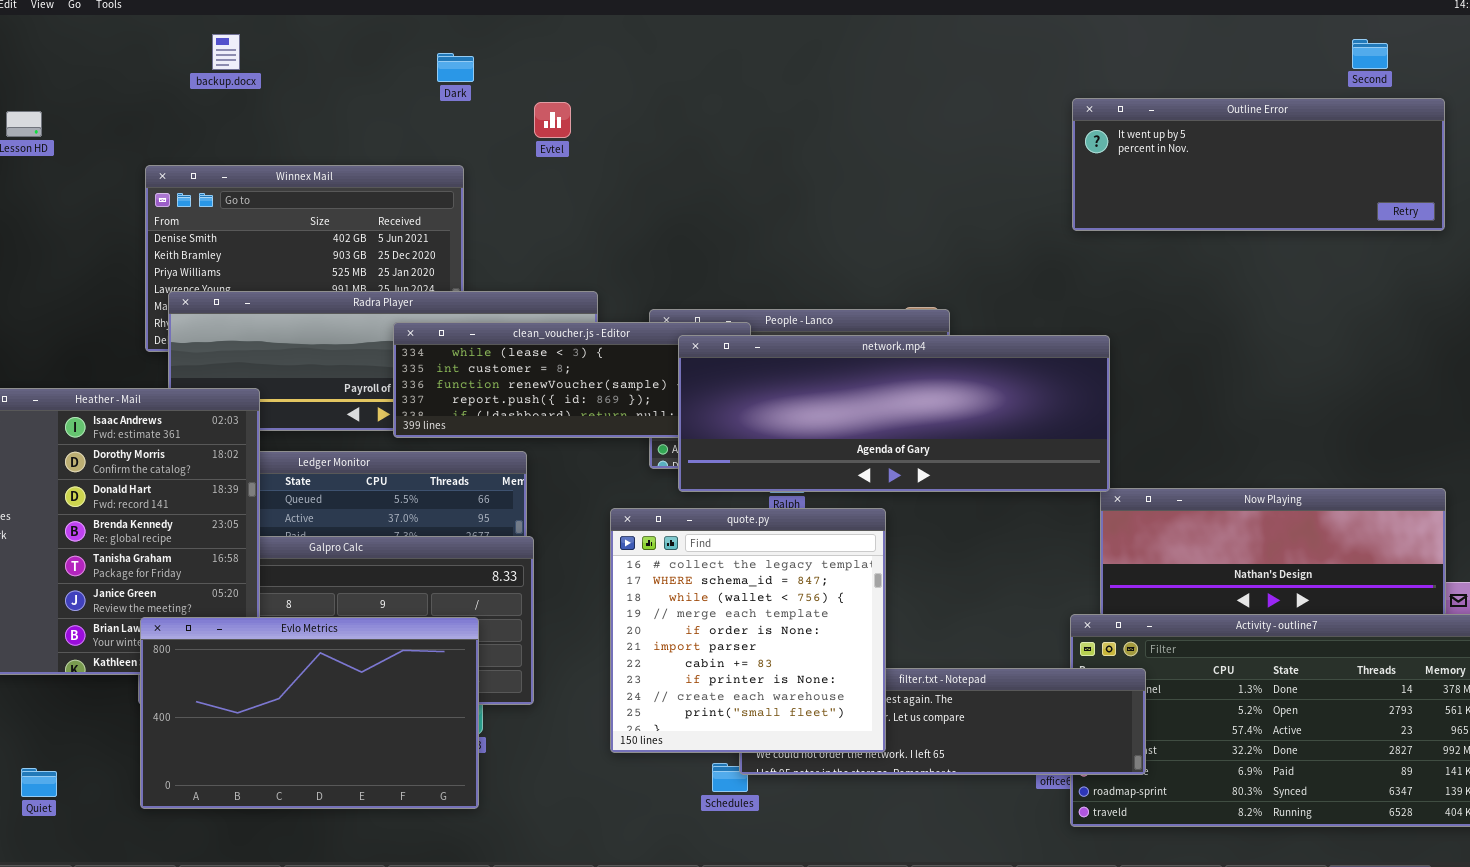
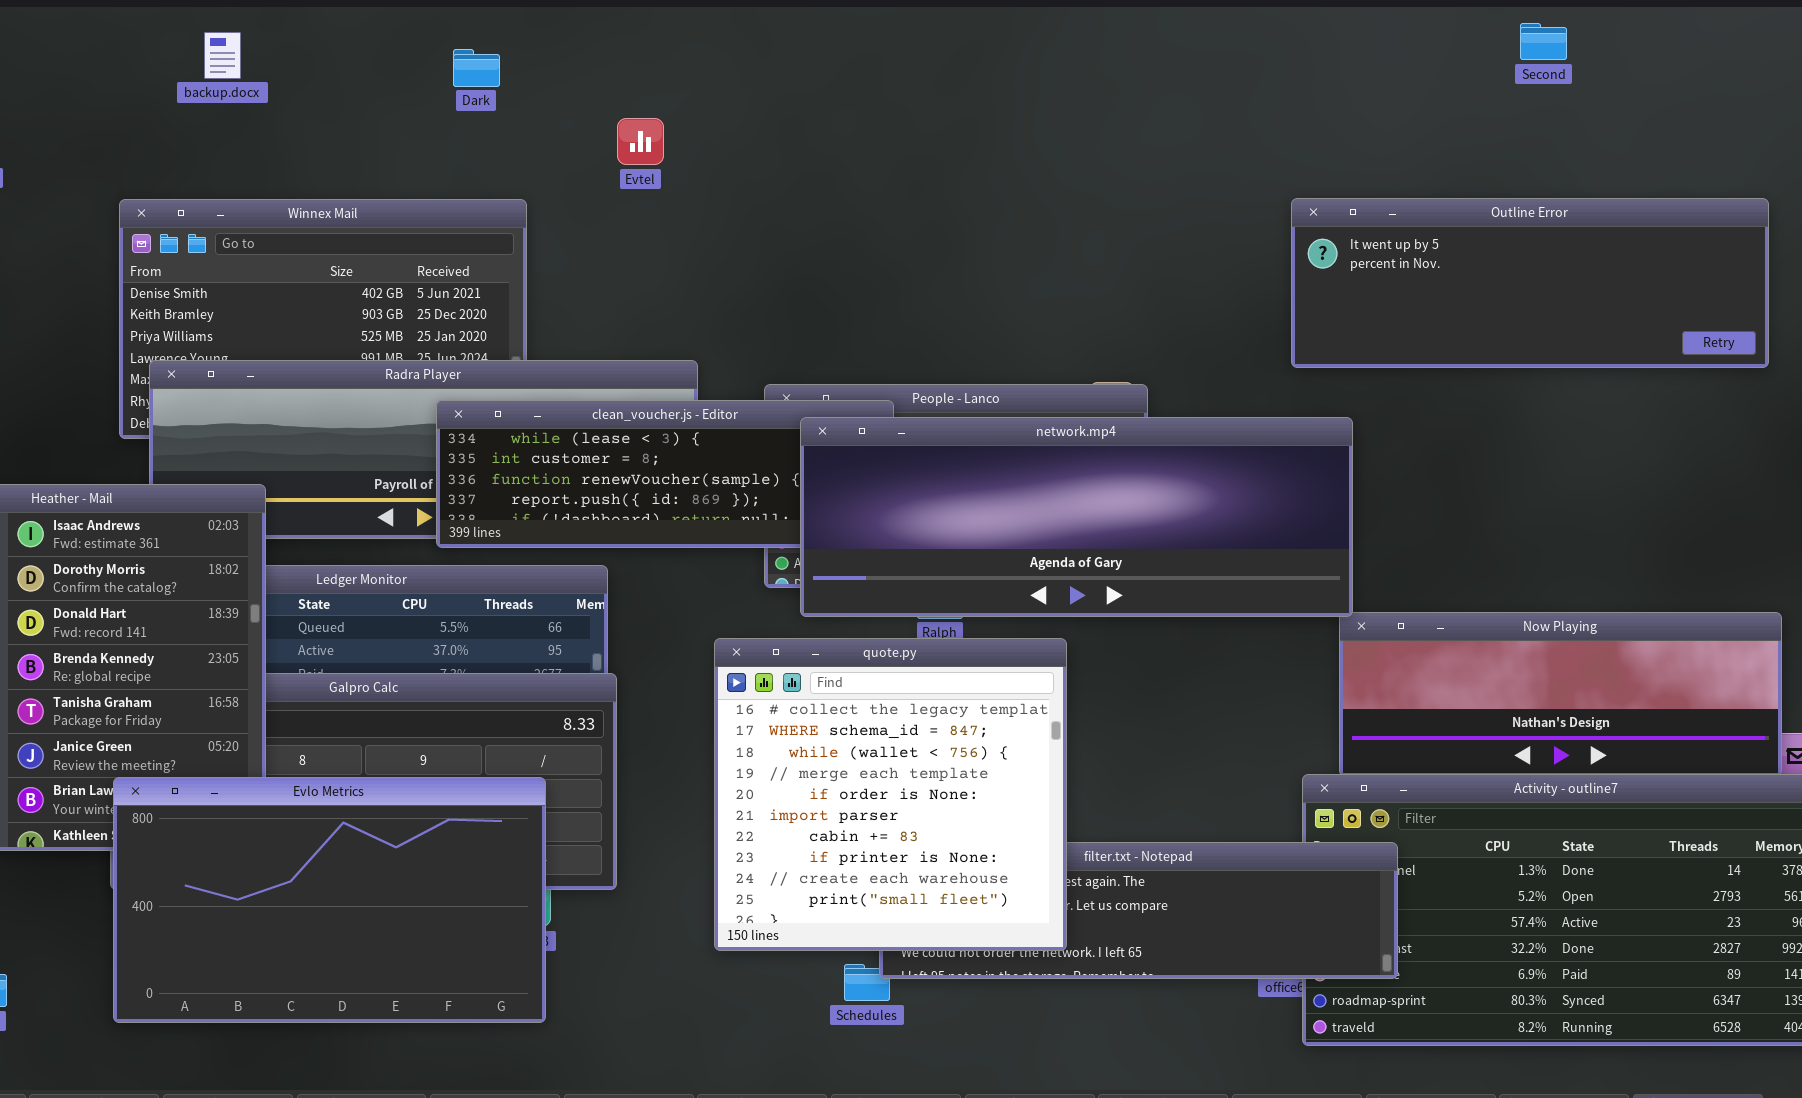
Second: [1352,39,1388,69] -> [1520,23,1567,60], moved
Dark: [437,53,474,82] -> [453,49,500,87], moved
Outline Error: [1072,98,1445,231] -> [1291,198,1769,368], moved

